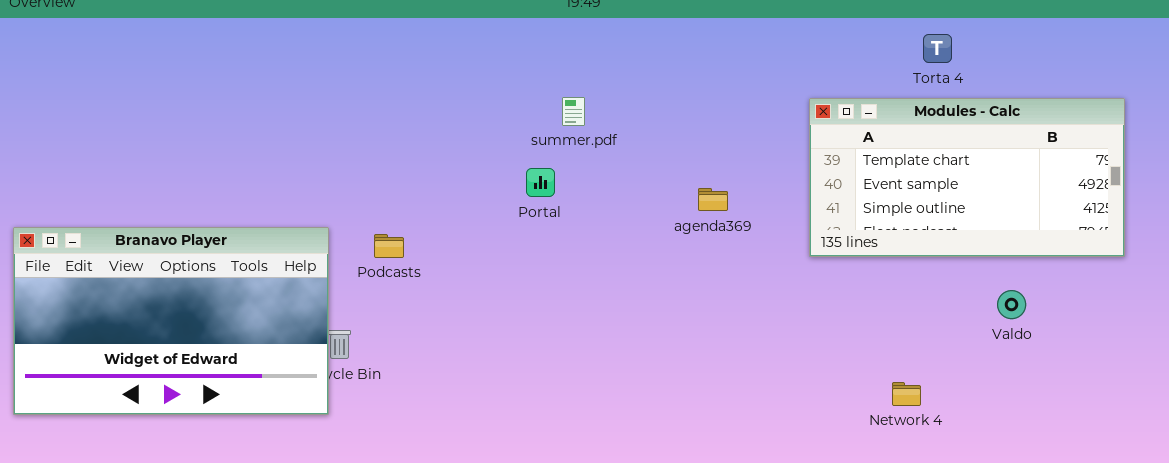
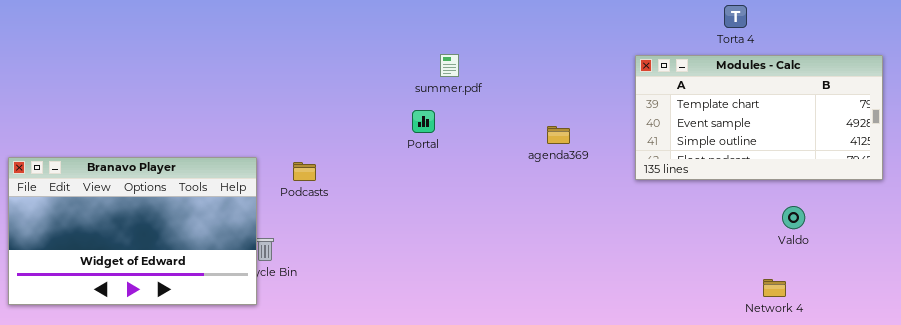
Network 4: [892,382,921,406] -> [763,279,786,297], moved

